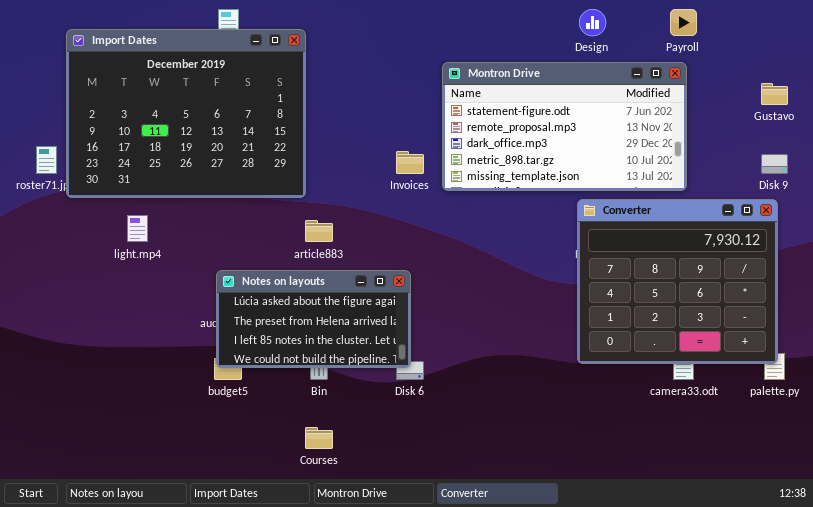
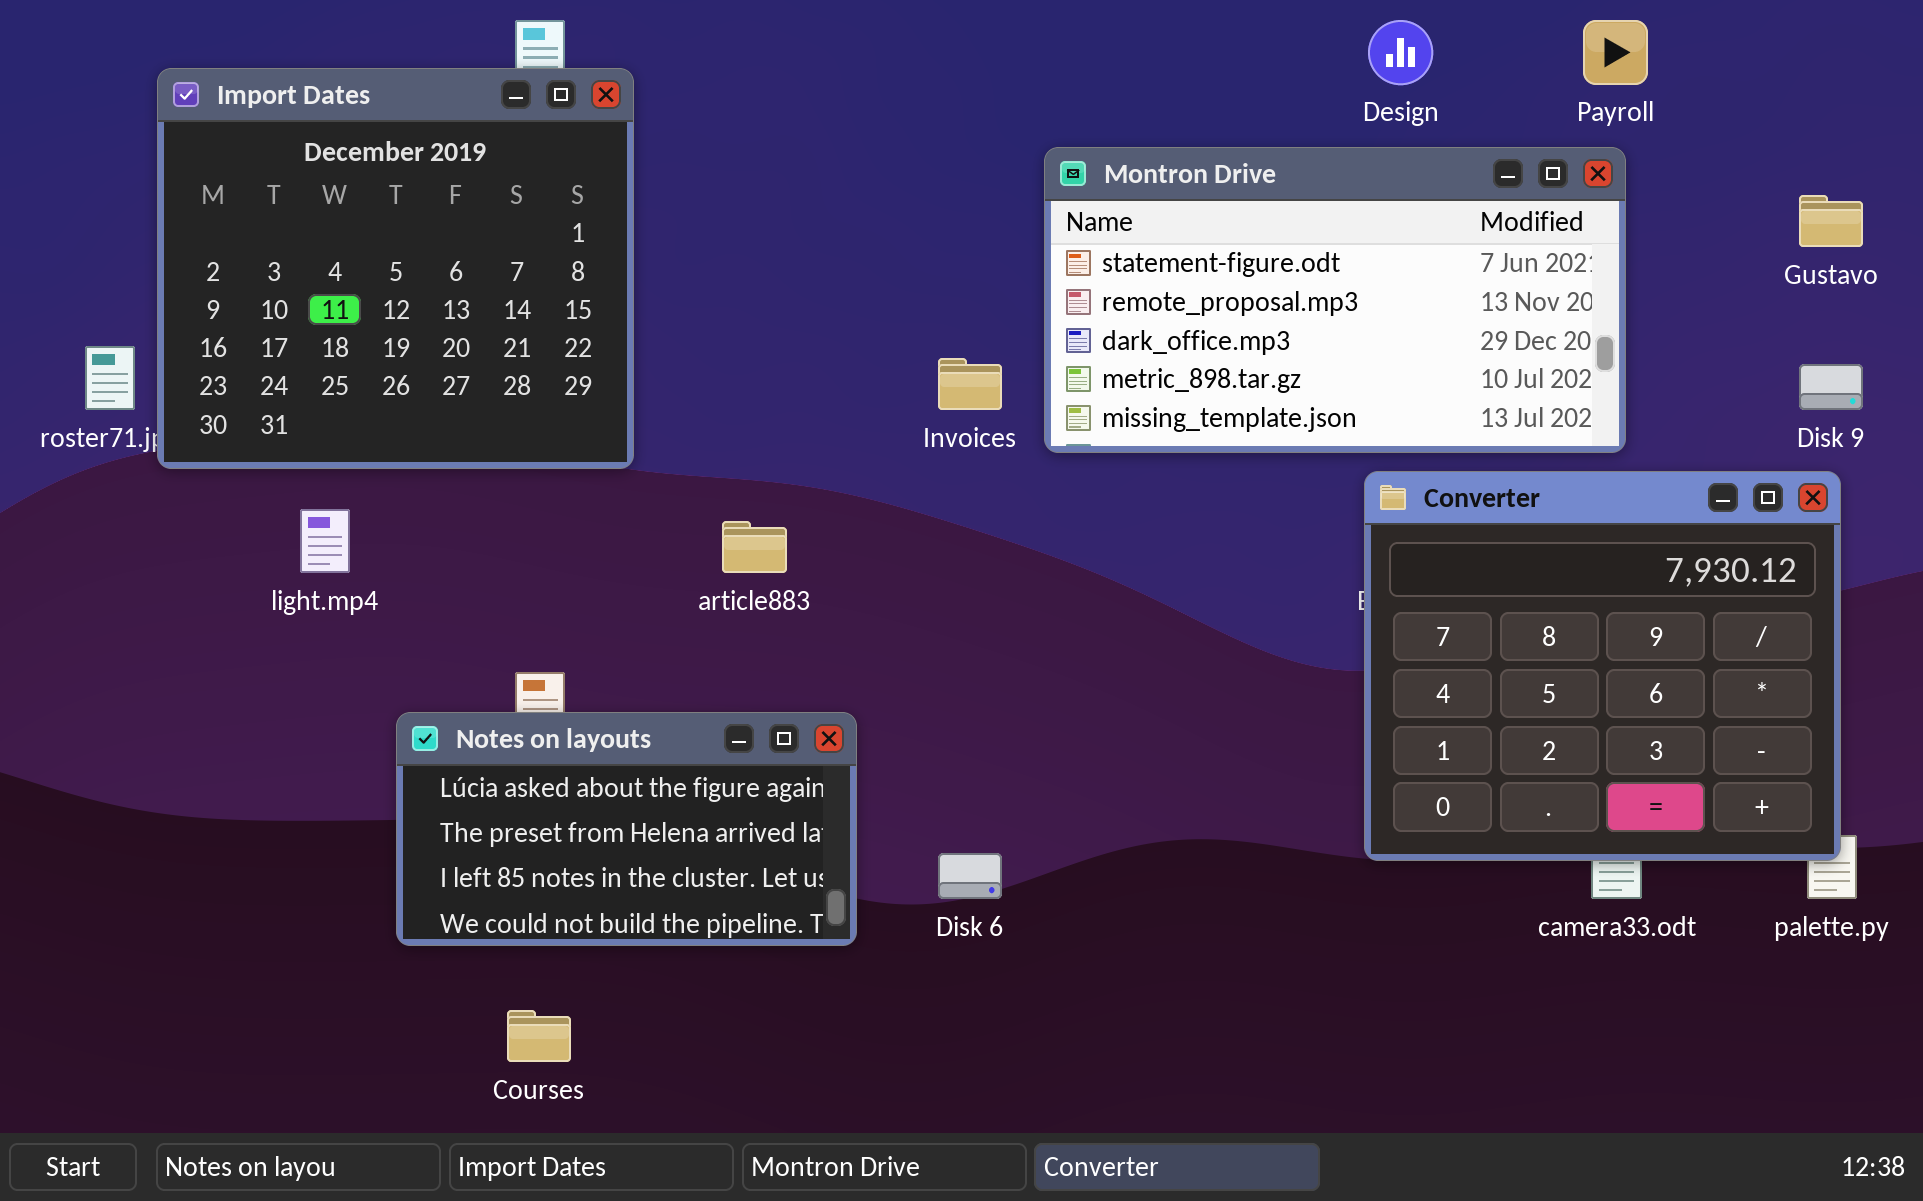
Import Dates: [66,29,306,198] -> [157,68,634,469], resized
Notes on layouts: [216,270,411,368] -> [396,712,857,946], moved
Courses: [305,427,333,449] -> [507,1010,571,1062], moved

